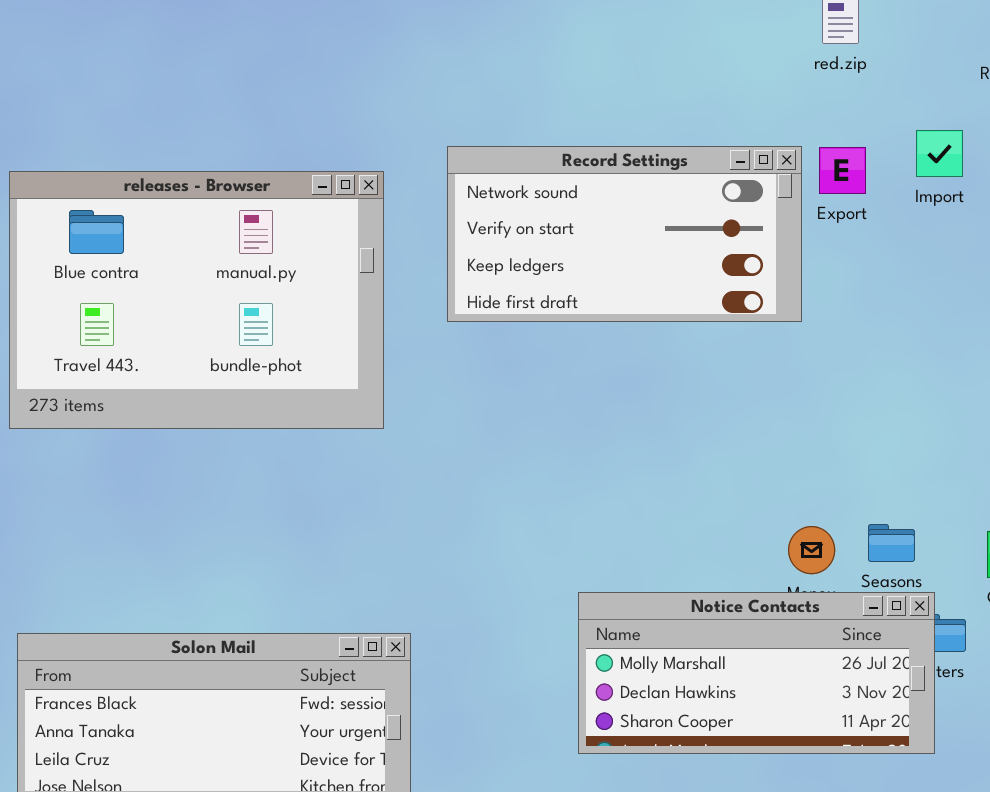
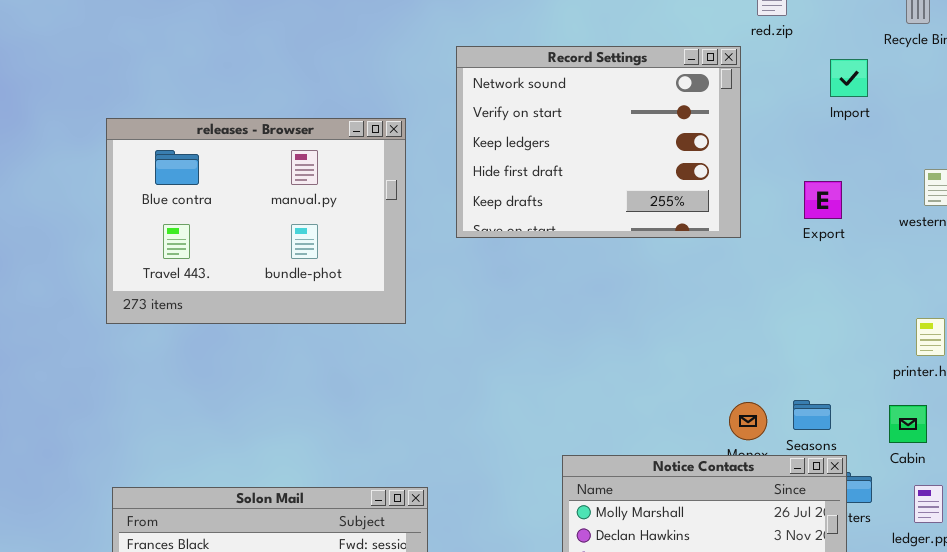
Import: [916,130,963,177] -> [830,59,868,97], moved
Record Settings: [447,146,802,322] -> [456,46,741,238], resized
Export: [819,147,866,194] -> [804,181,842,219], moved

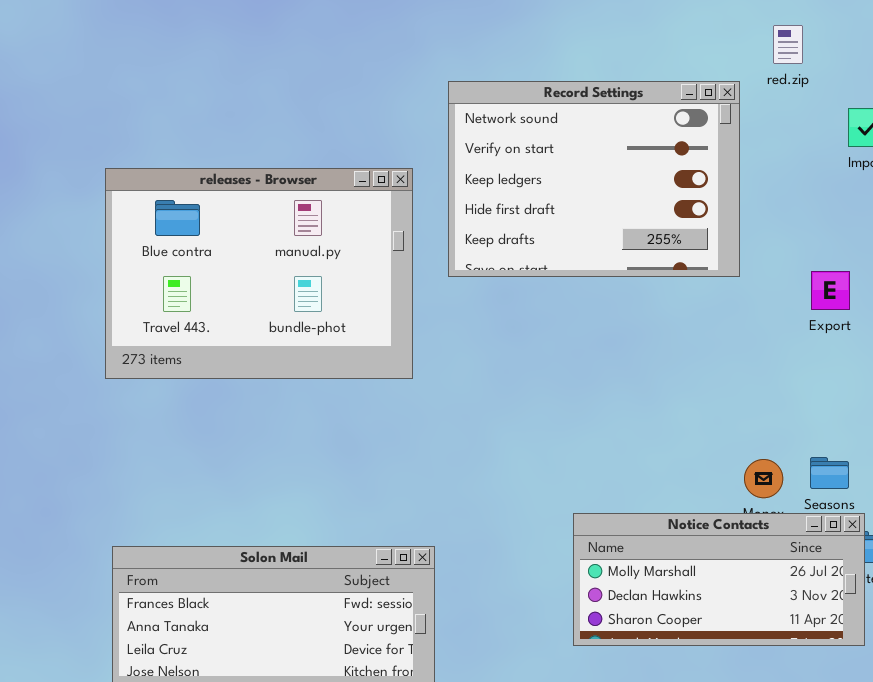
Record Settings: [456,46,741,238] -> [448,81,740,277], moved
Export: [804,181,842,219] -> [811,271,850,310], moved

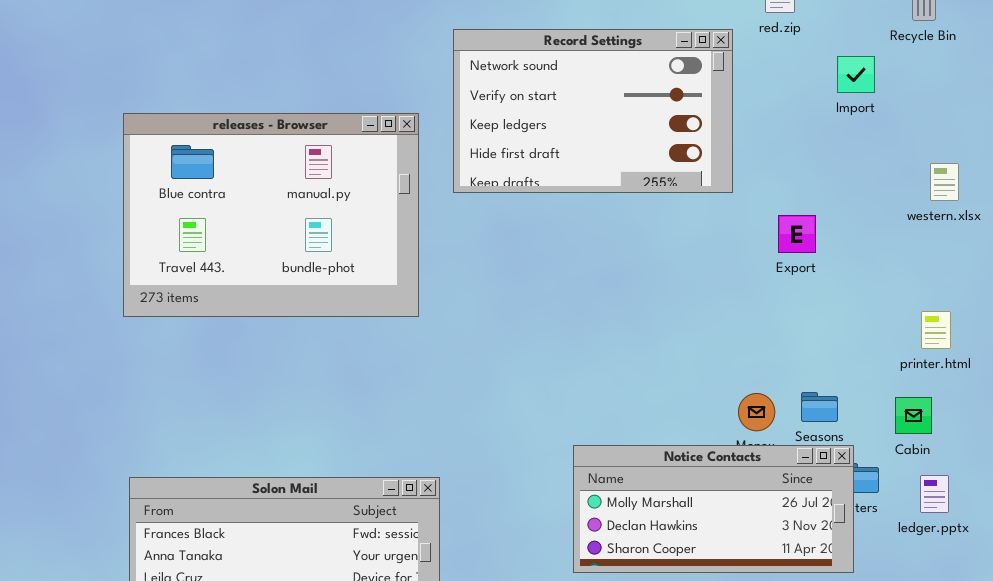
Record Settings: [448,81,740,277] -> [453,29,733,193], resized
Export: [811,271,850,310] -> [778,215,816,253], moved

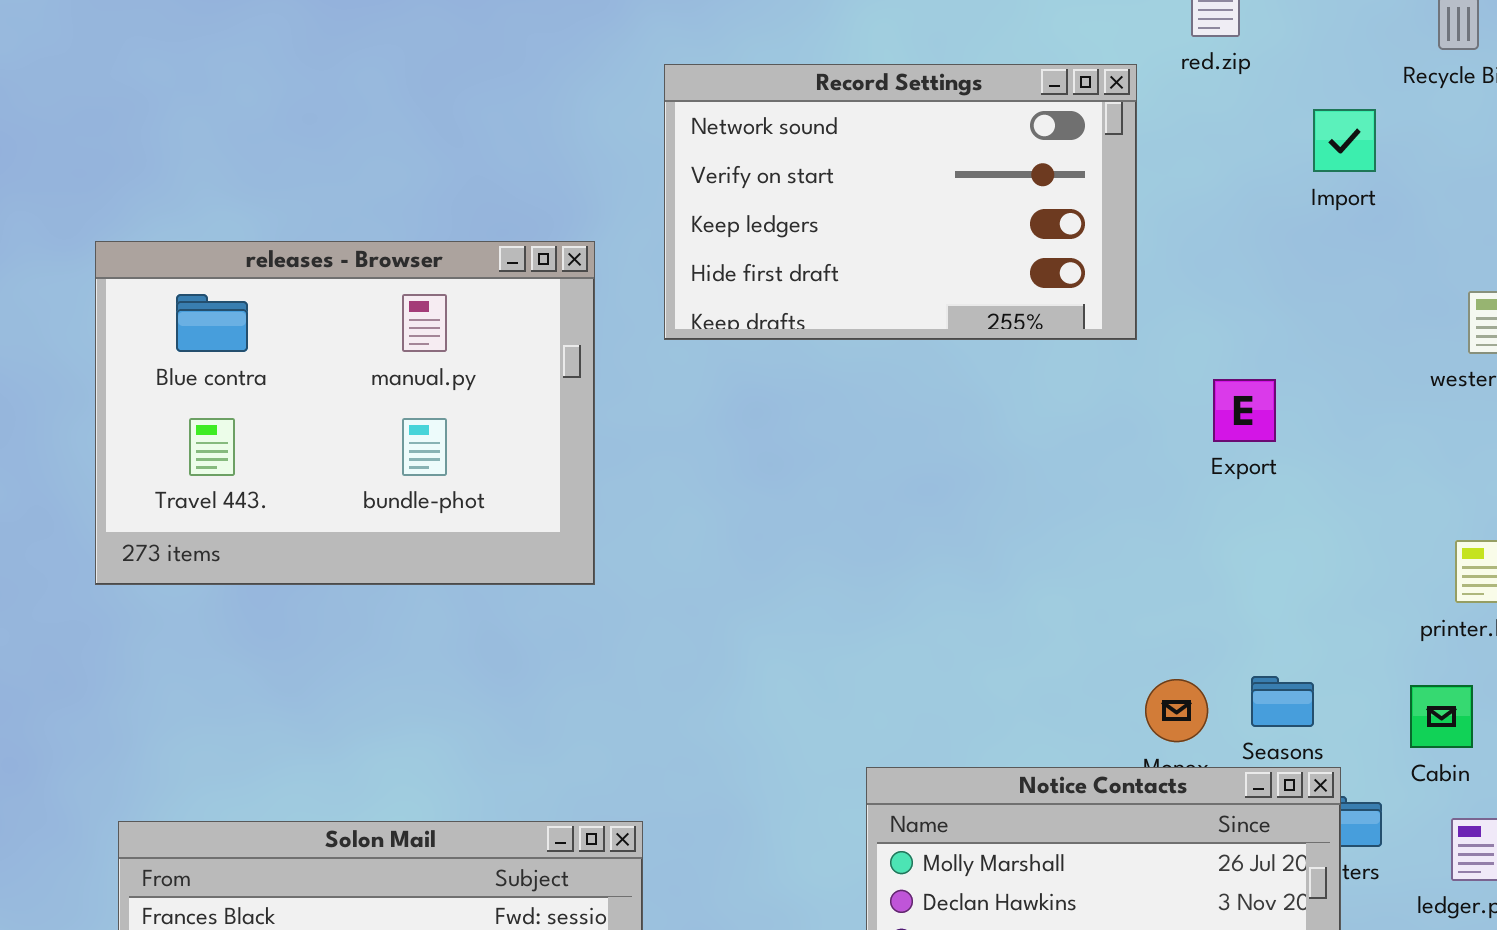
releases - Browser: [123,113,419,317] -> [95,241,595,585], moved

